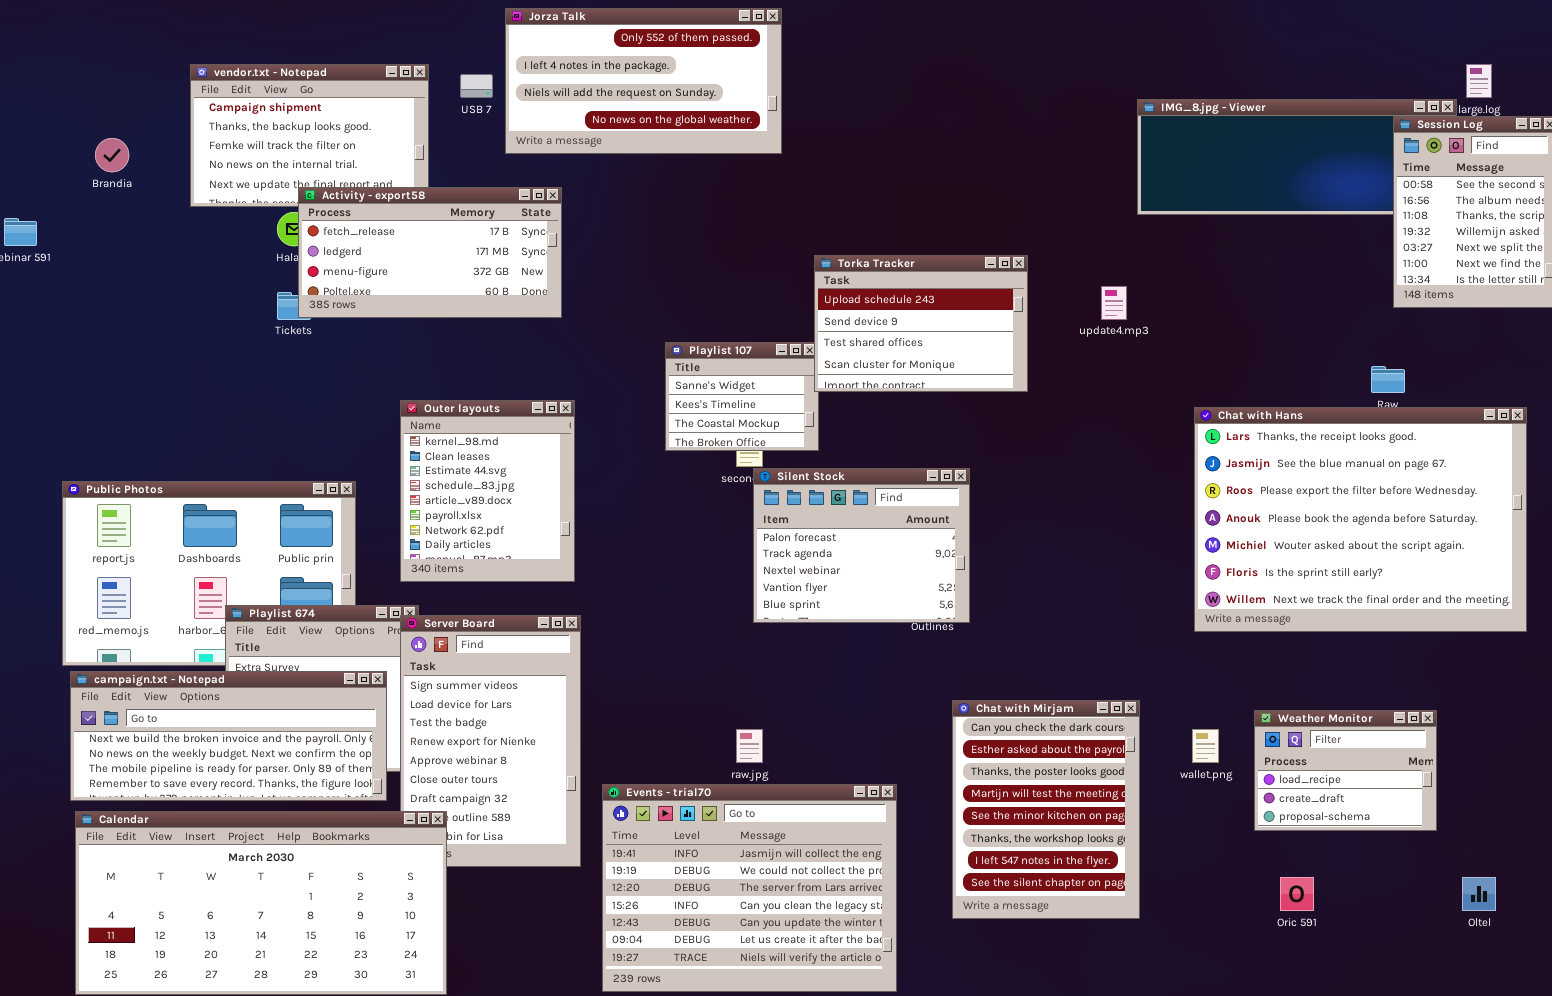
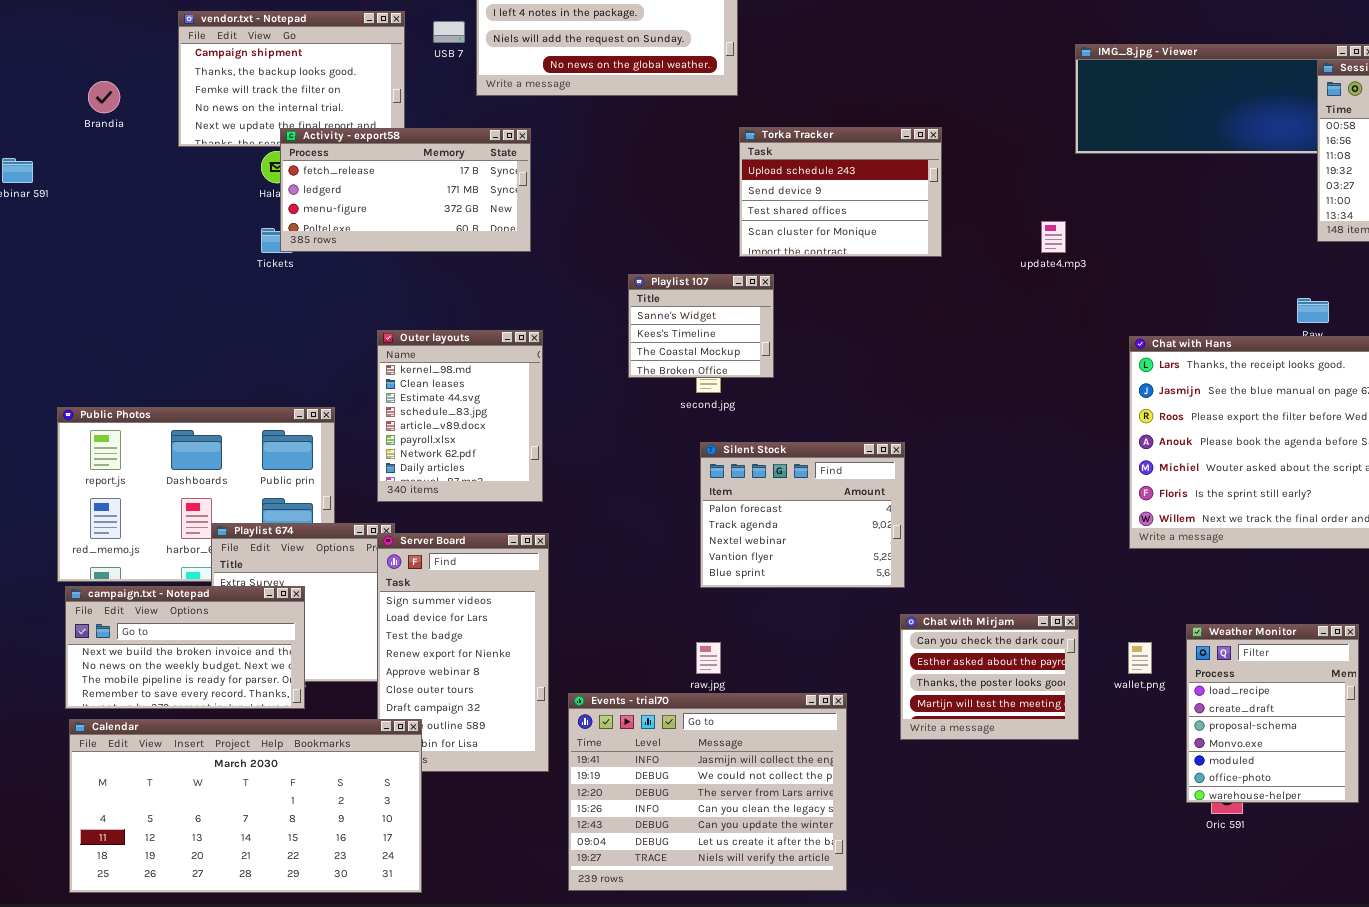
Torka Tracker: [814,255,1028,392] -> [739,127,942,257], moved
Silent Stock: [753,468,970,623] -> [700,442,905,588], moved
campaign.txt - Notepad: [70,671,387,801] -> [65,586,305,709], resized
Chat with Mirjam: [952,700,1140,919] -> [900,614,1079,740], resized
Weather Monitor: [1254,710,1437,831] -> [1186,624,1359,803], resized

